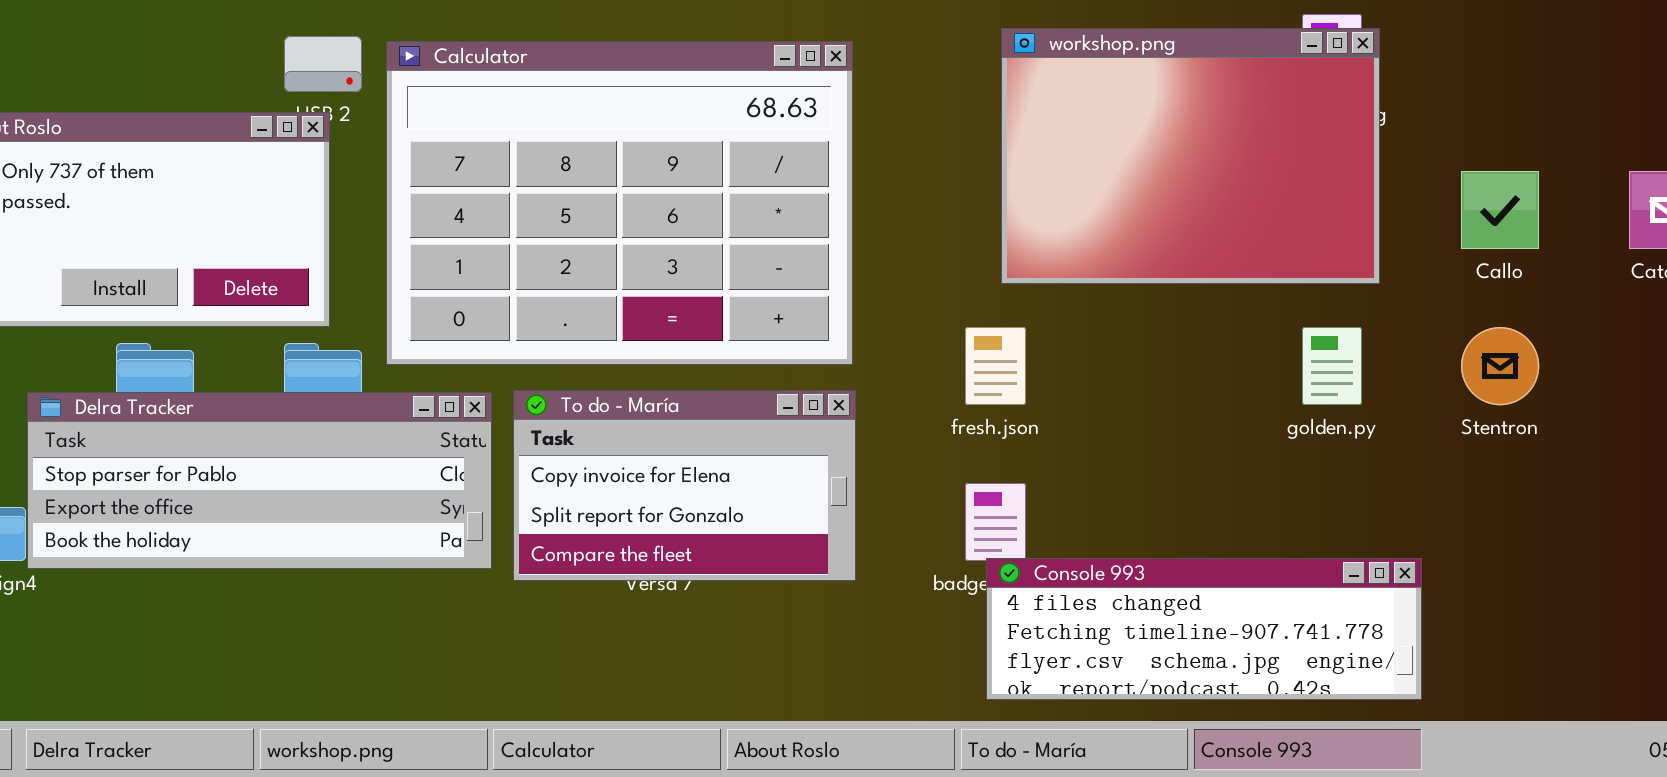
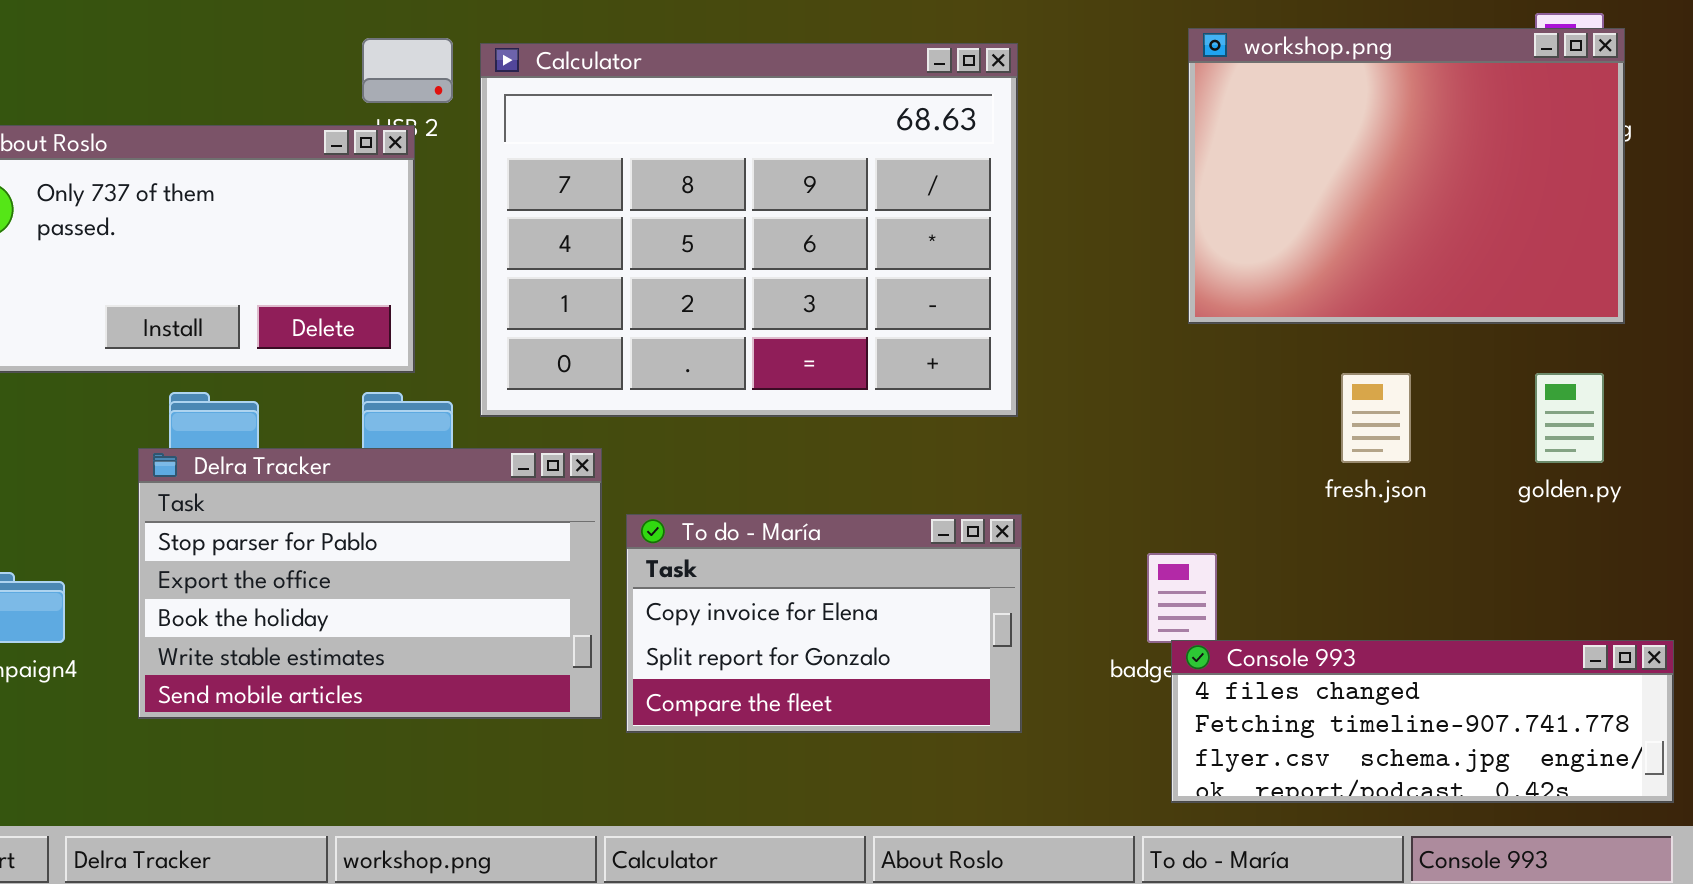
fresh.json: [965,327,1026,405] -> [1341,373,1411,463], moved
To do - María: [513,390,856,581] -> [626,514,1022,733], moved
Delra Tracker: [27,392,492,569] -> [138,448,602,719], resized

